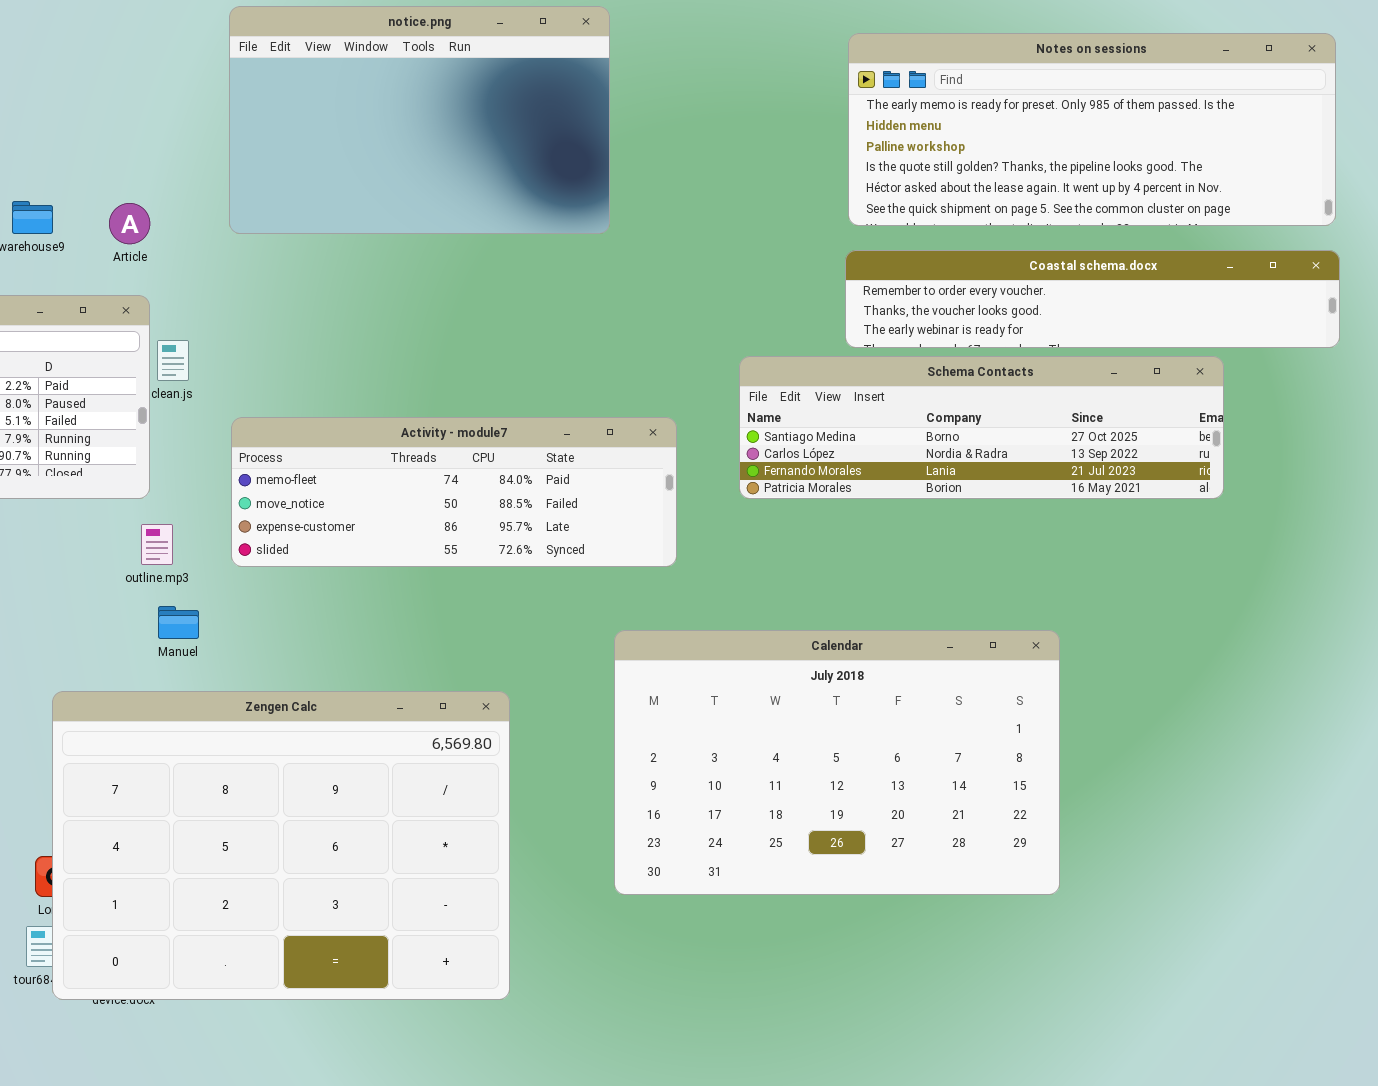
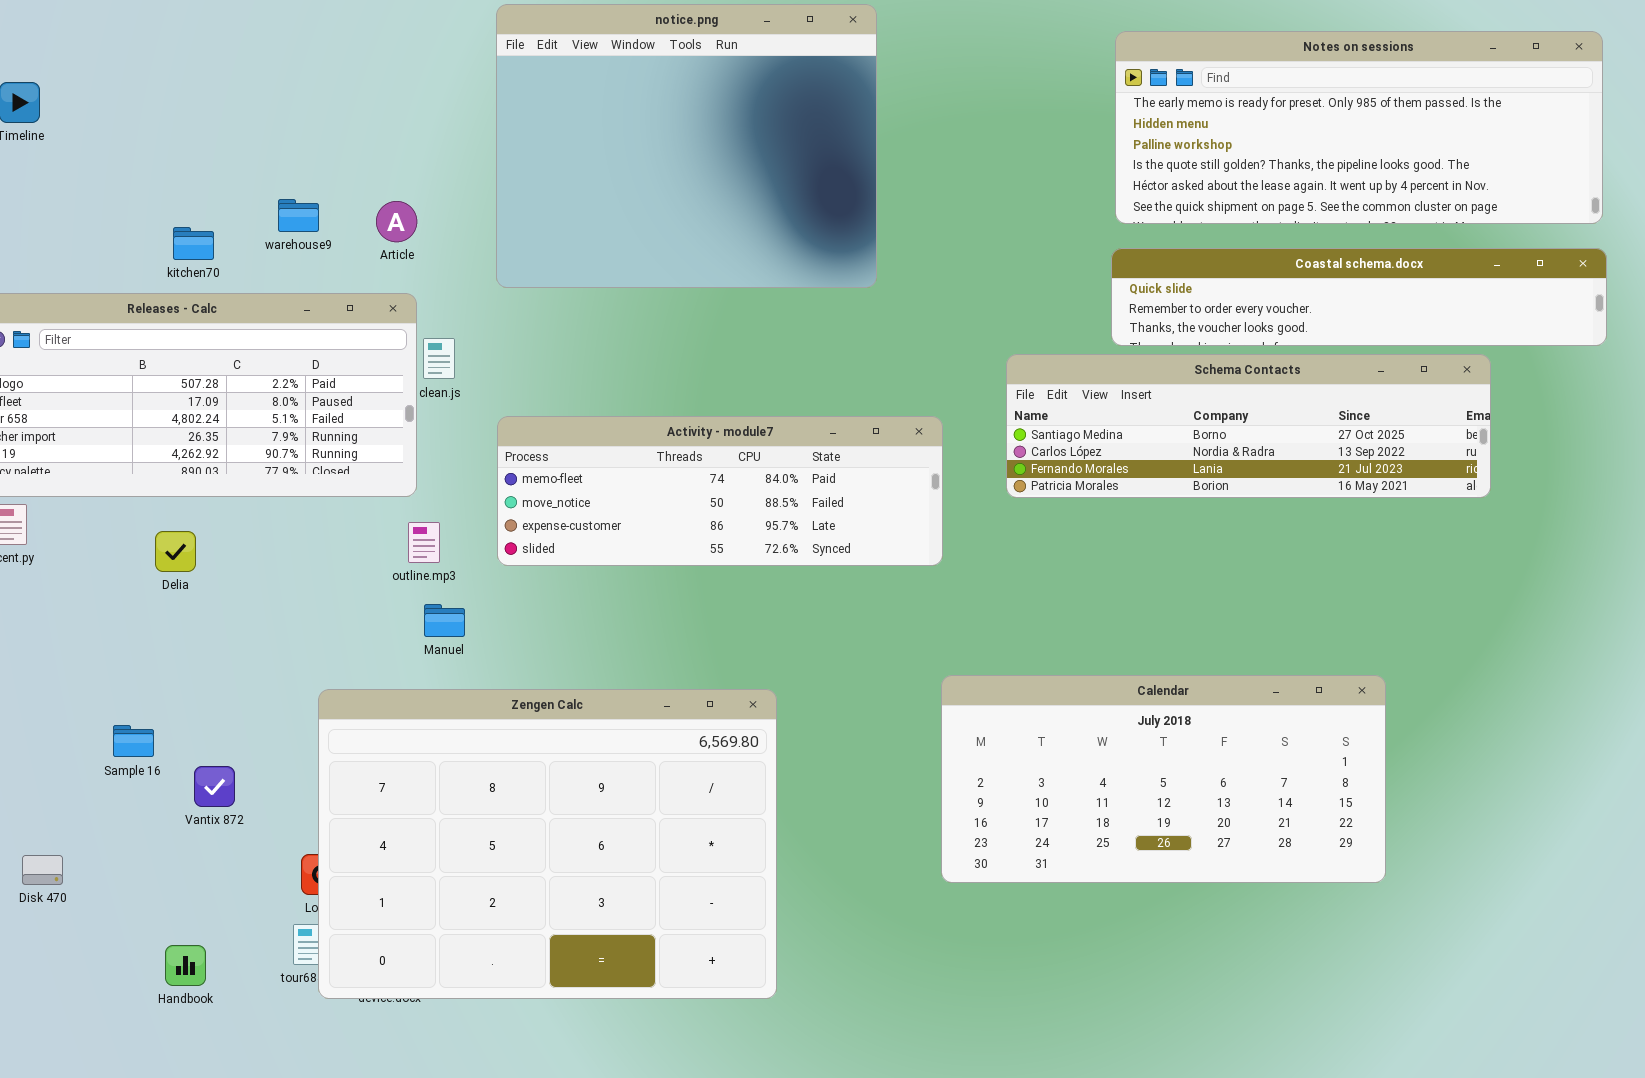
notice.png: [229,6,610,234] -> [496,4,877,288], resized
Coastal schema.docx: [845,250,1340,348] -> [1111,248,1607,346], scrolled up 1 row
Calendar: [614,630,1060,895] -> [941,675,1386,883], moved, resized

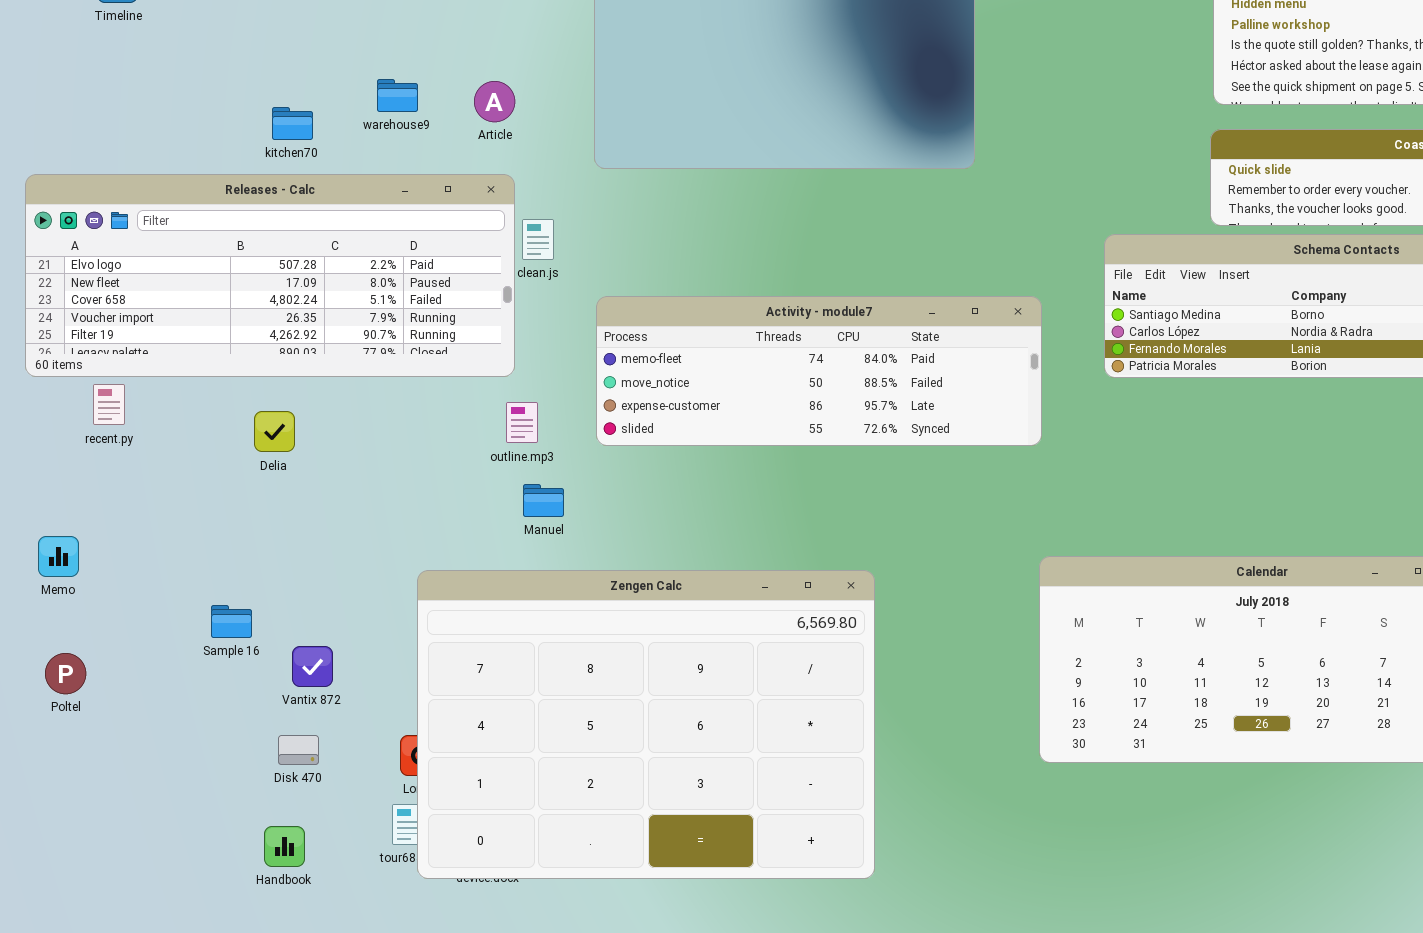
Disk 470: [22,855,63,885] -> [278,735,319,765], moved

